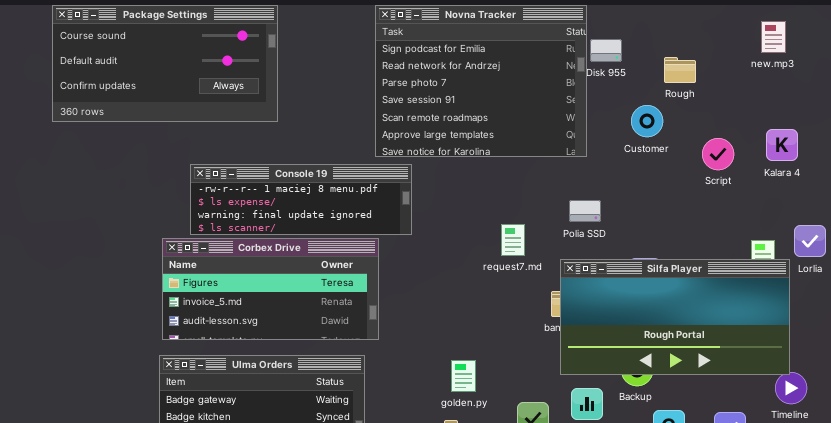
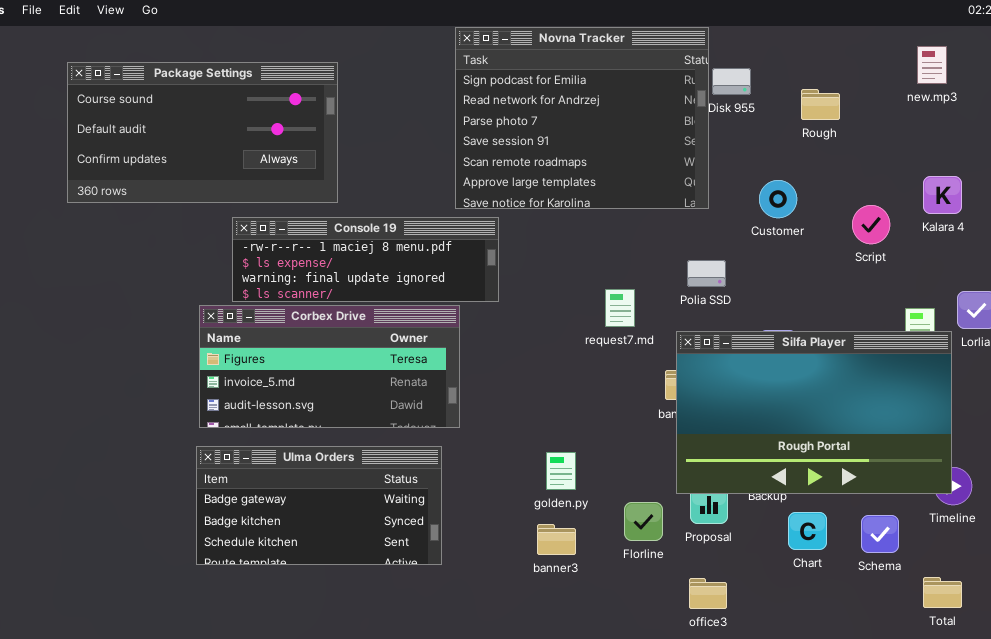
Package Settings: [52,5,278,122] -> [67,62,338,203], moved
Customer: [631,105,663,137] -> [759,180,797,218], moved
Script: [702,138,734,170] -> [852,205,890,244], moved
Silfa Player: [560,259,790,375] -> [676,331,952,494], resized

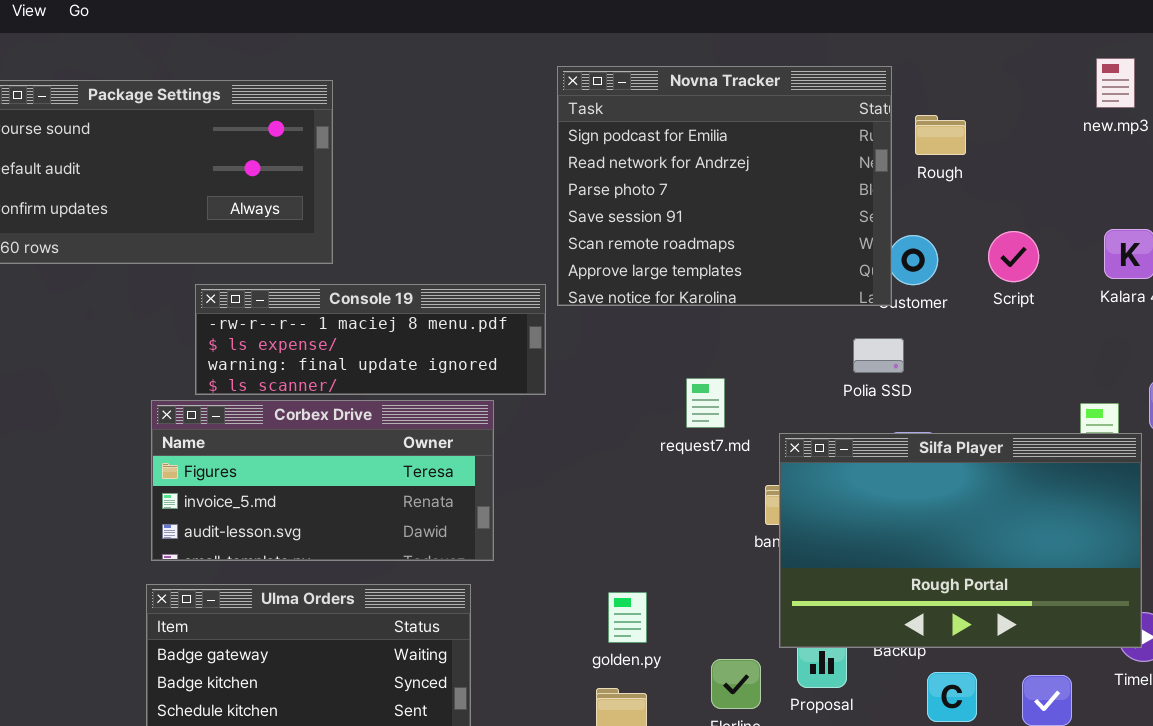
Novna Tracker: [455,27,709,209] -> [557,66,892,306], moved
Rough: [801,89,840,120] -> [915,115,966,155], moved
Script: [852,205,890,244] -> [988,231,1039,282], moved
Polia SSD: [687,260,726,287] -> [853,338,904,373], moved

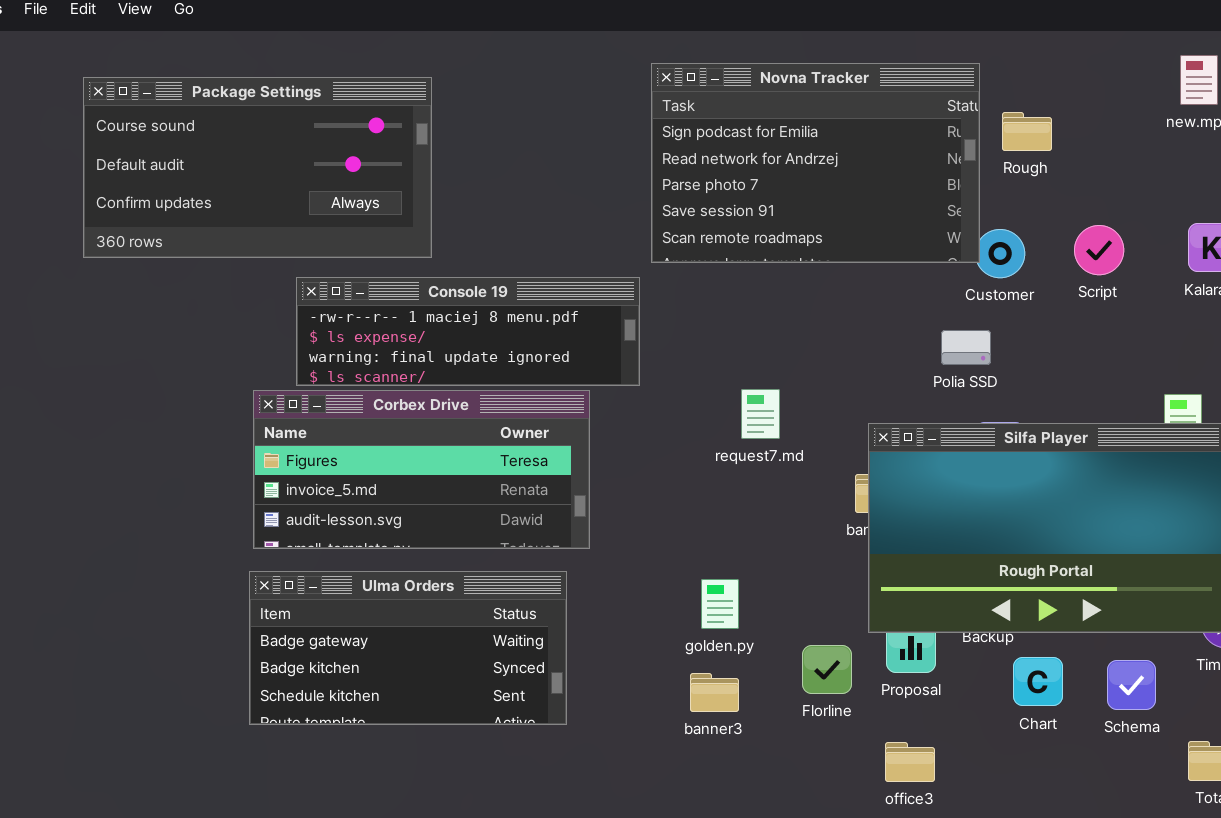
Novna Tracker: [557,66,892,306] -> [651,63,980,263], resized
request7.md: [686,378,725,428] -> [741,389,780,439], moved

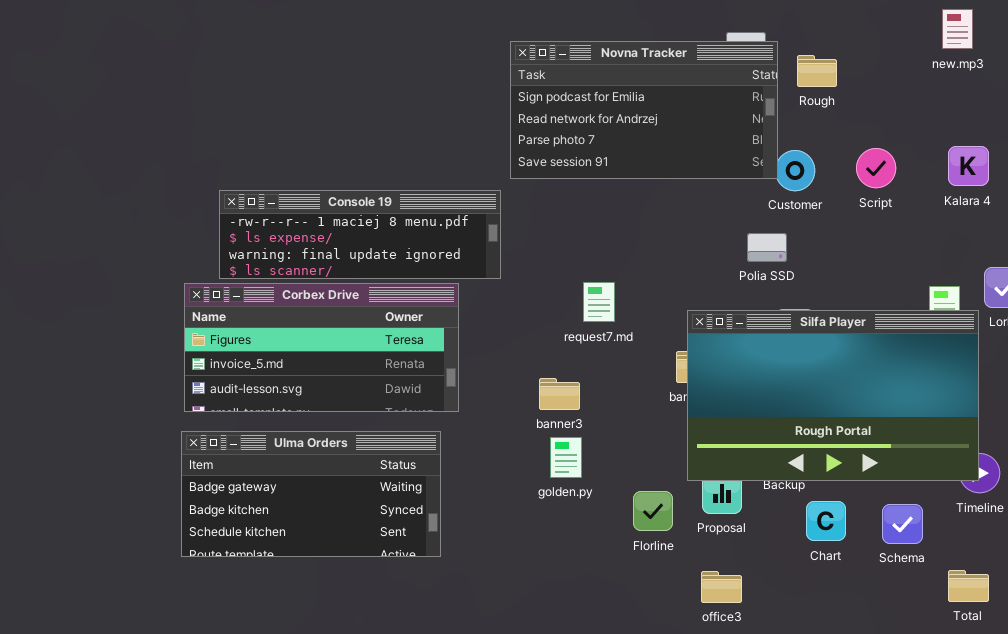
Novna Tracker: [651,63,980,263] -> [510,41,778,179], resized
Package Settings: [83,77,432,258] -> none, closed
banner3: [690,673,739,712] -> [539,378,580,410], moved

